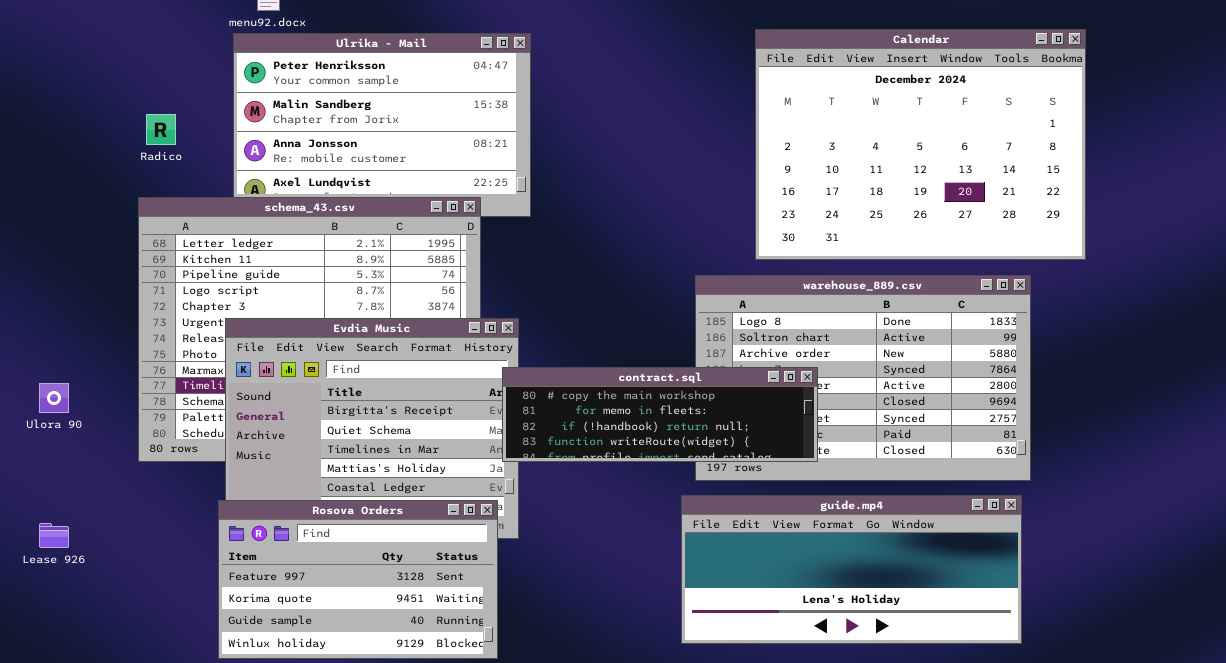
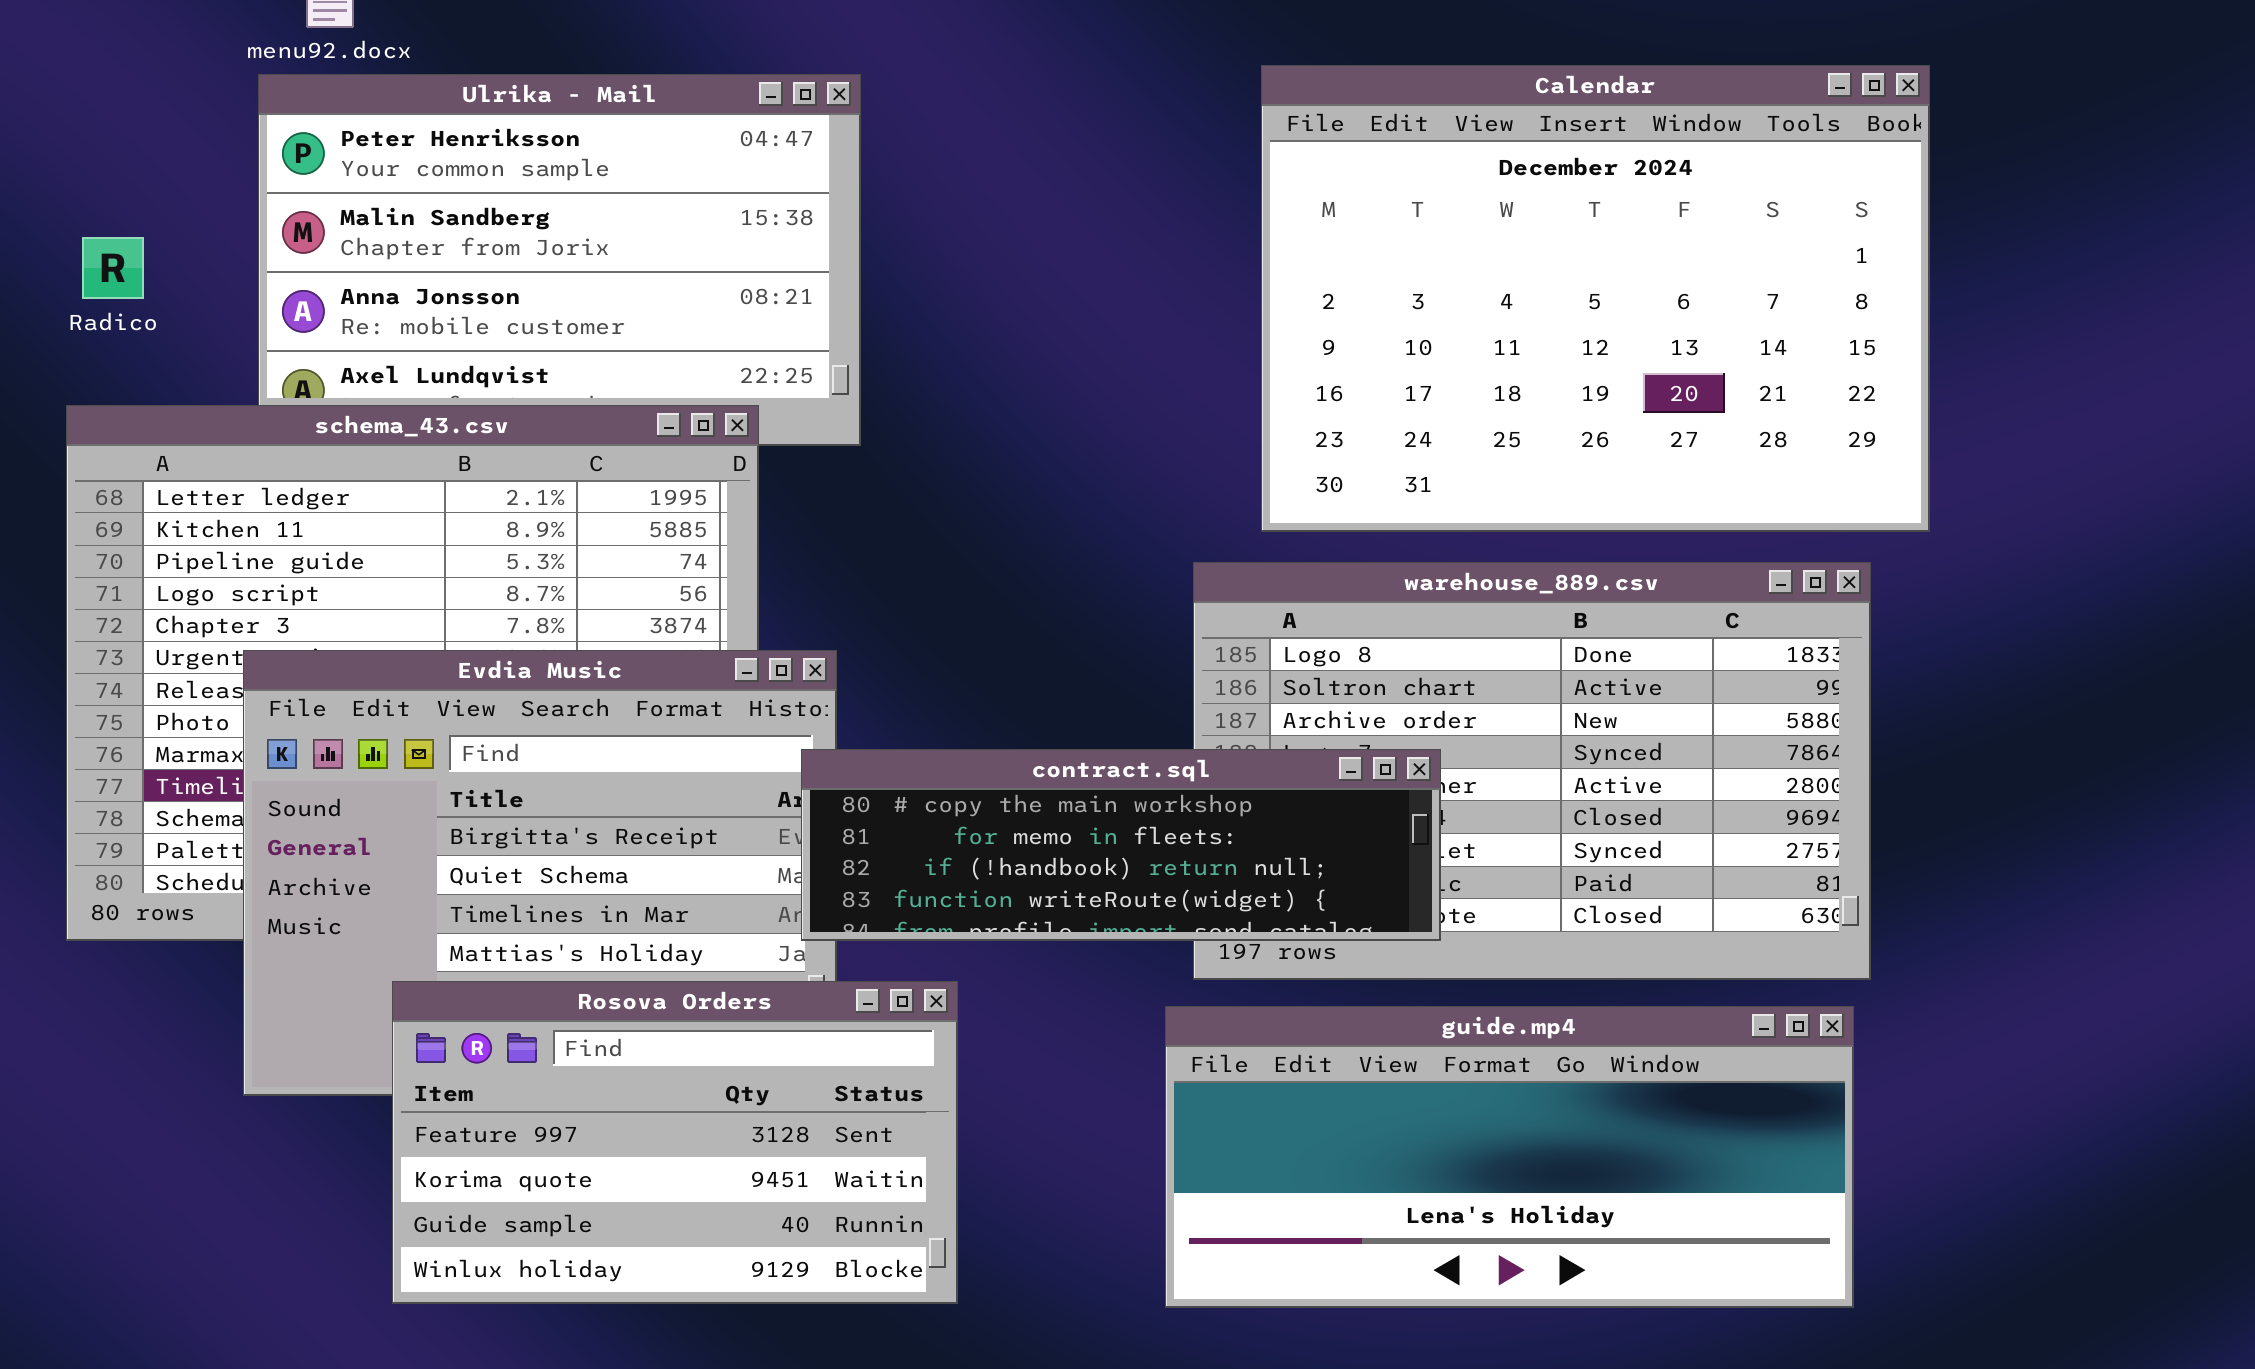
Calendar: [755,29,1086,260] -> [1261,65,1930,532], moved
Rosova Orders: [218,500,498,659] -> [392,981,958,1304], moved

